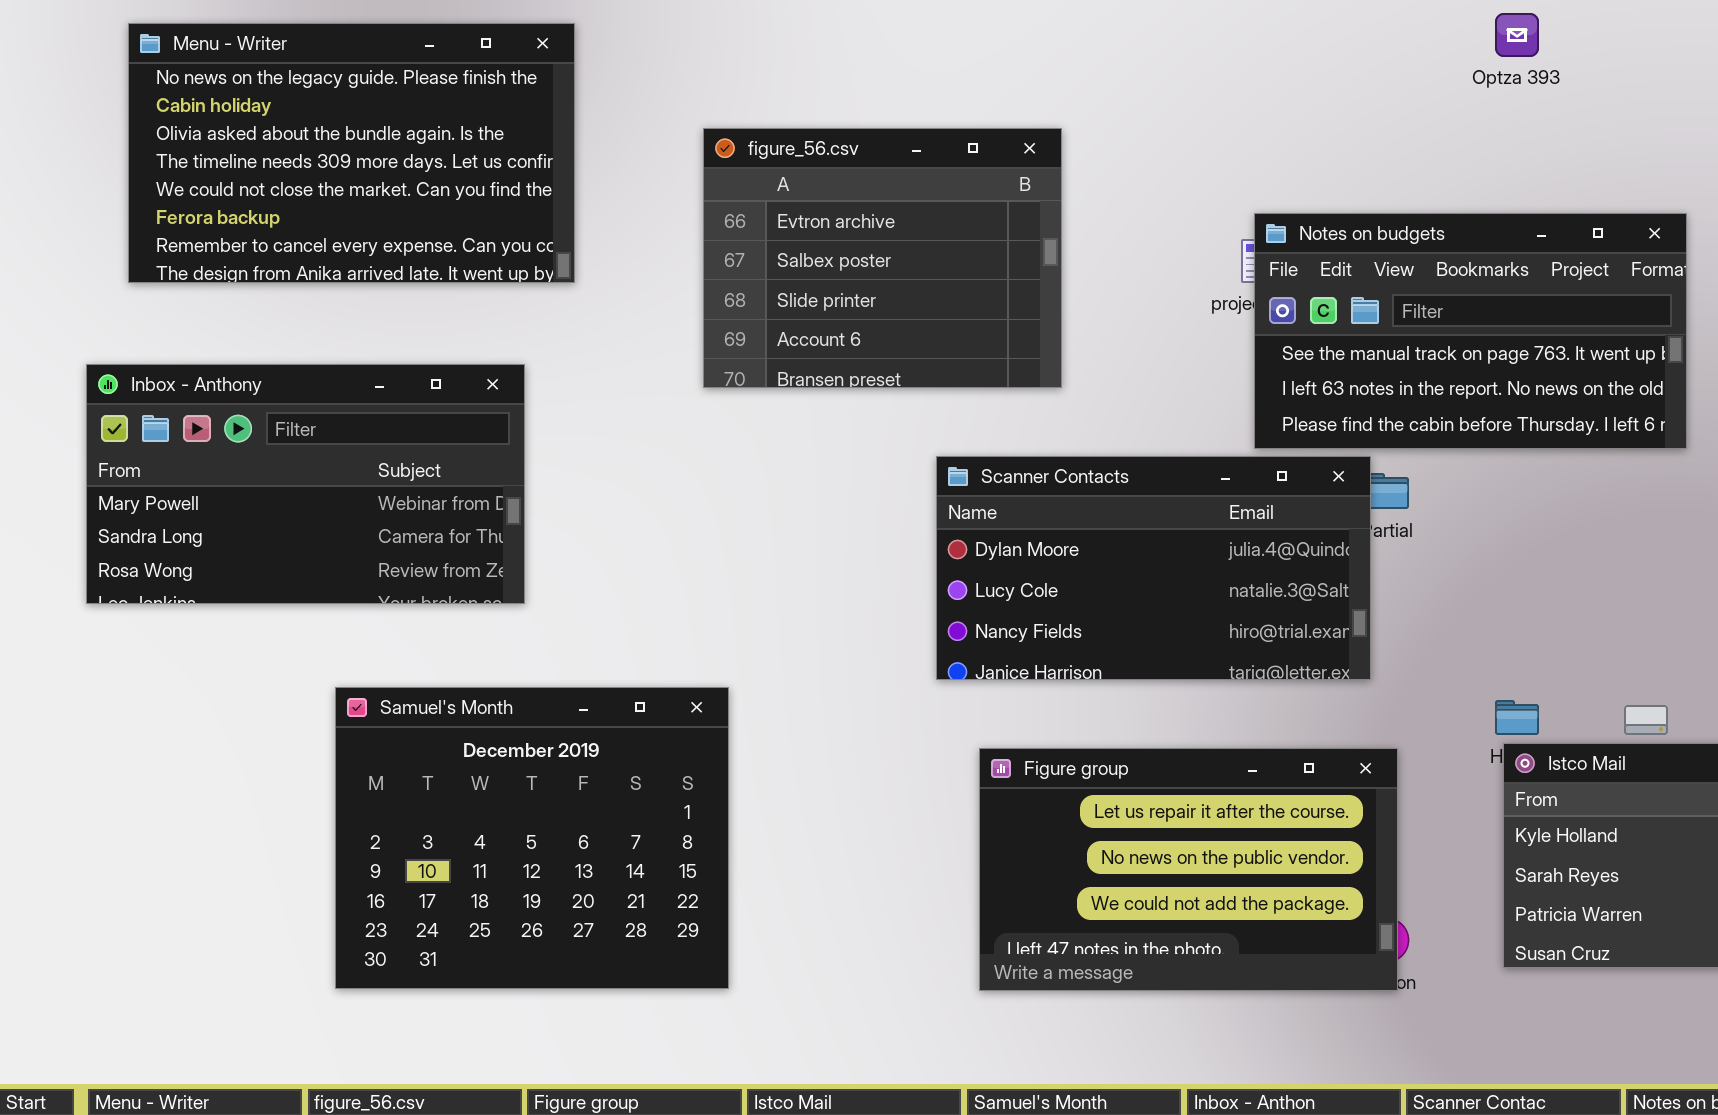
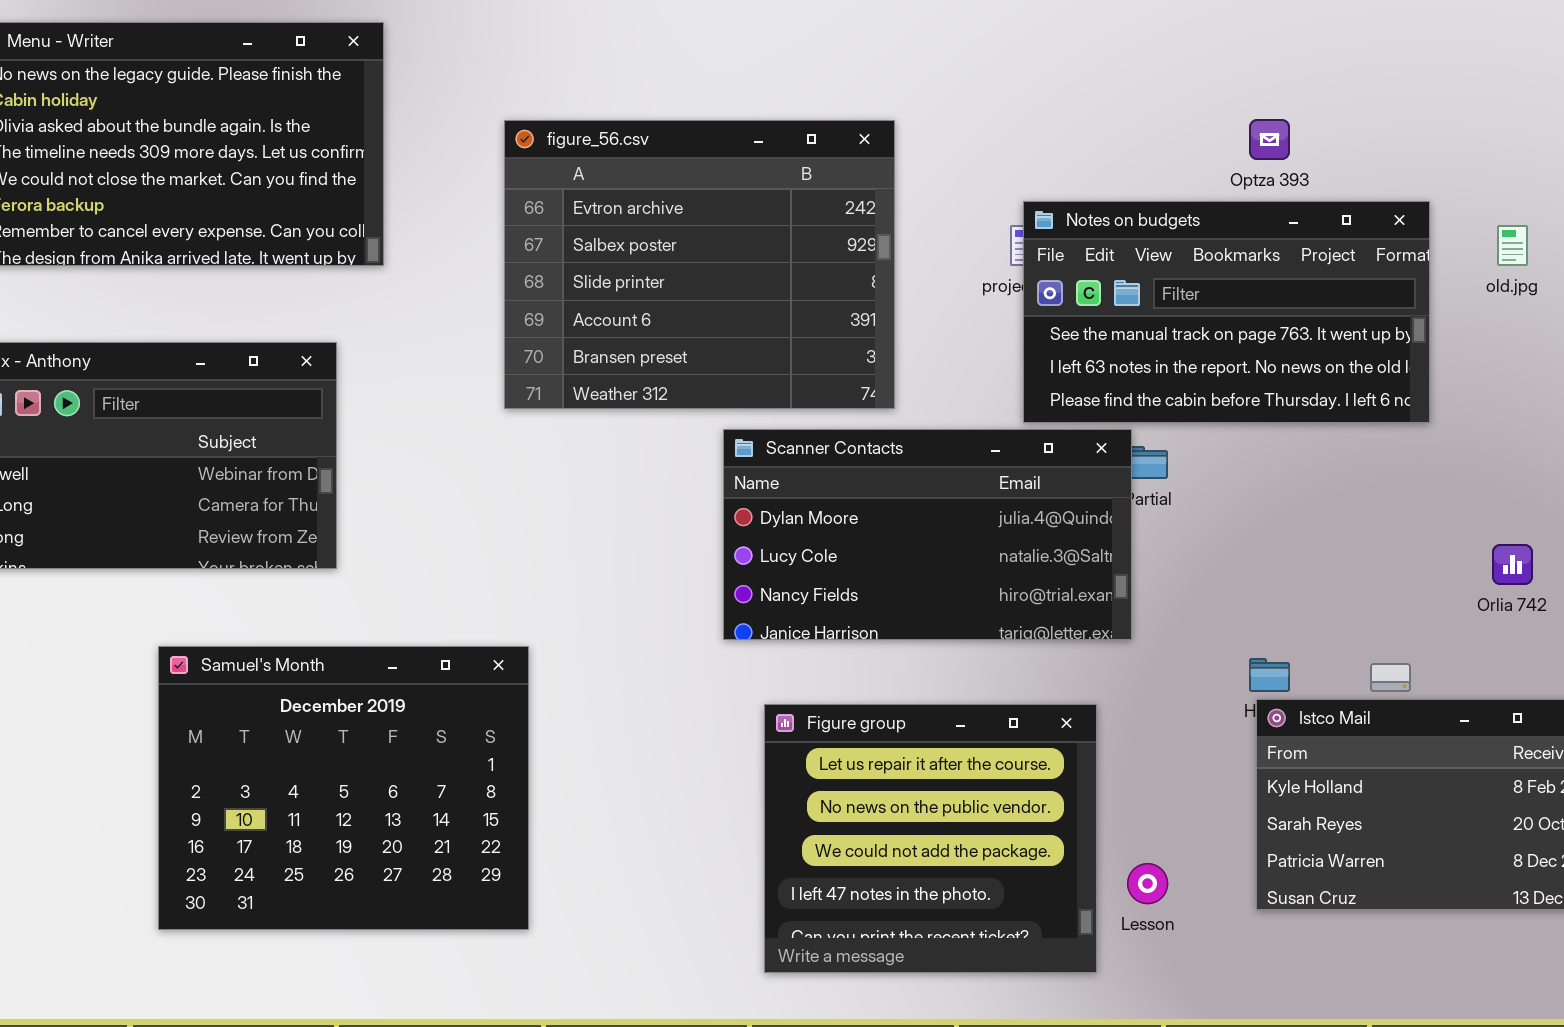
Optza 393: [1495,13,1539,57] -> [1249,119,1290,160], moved
figure_56.csv: [703,128,1062,388] -> [504,120,895,409], resized
Figure group: [979,748,1398,991] -> [764,704,1097,973], resized

